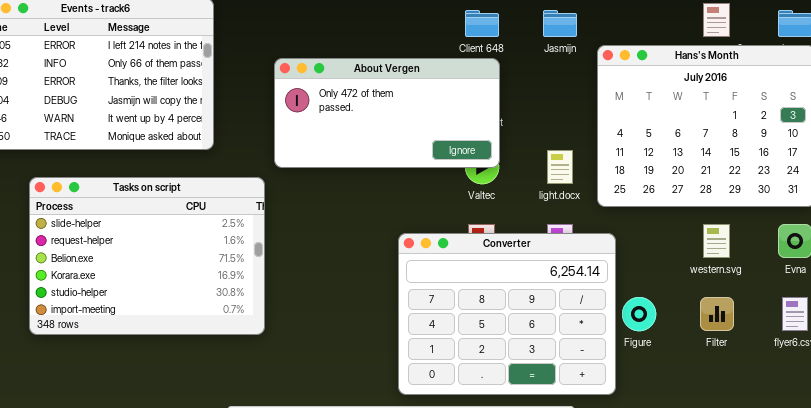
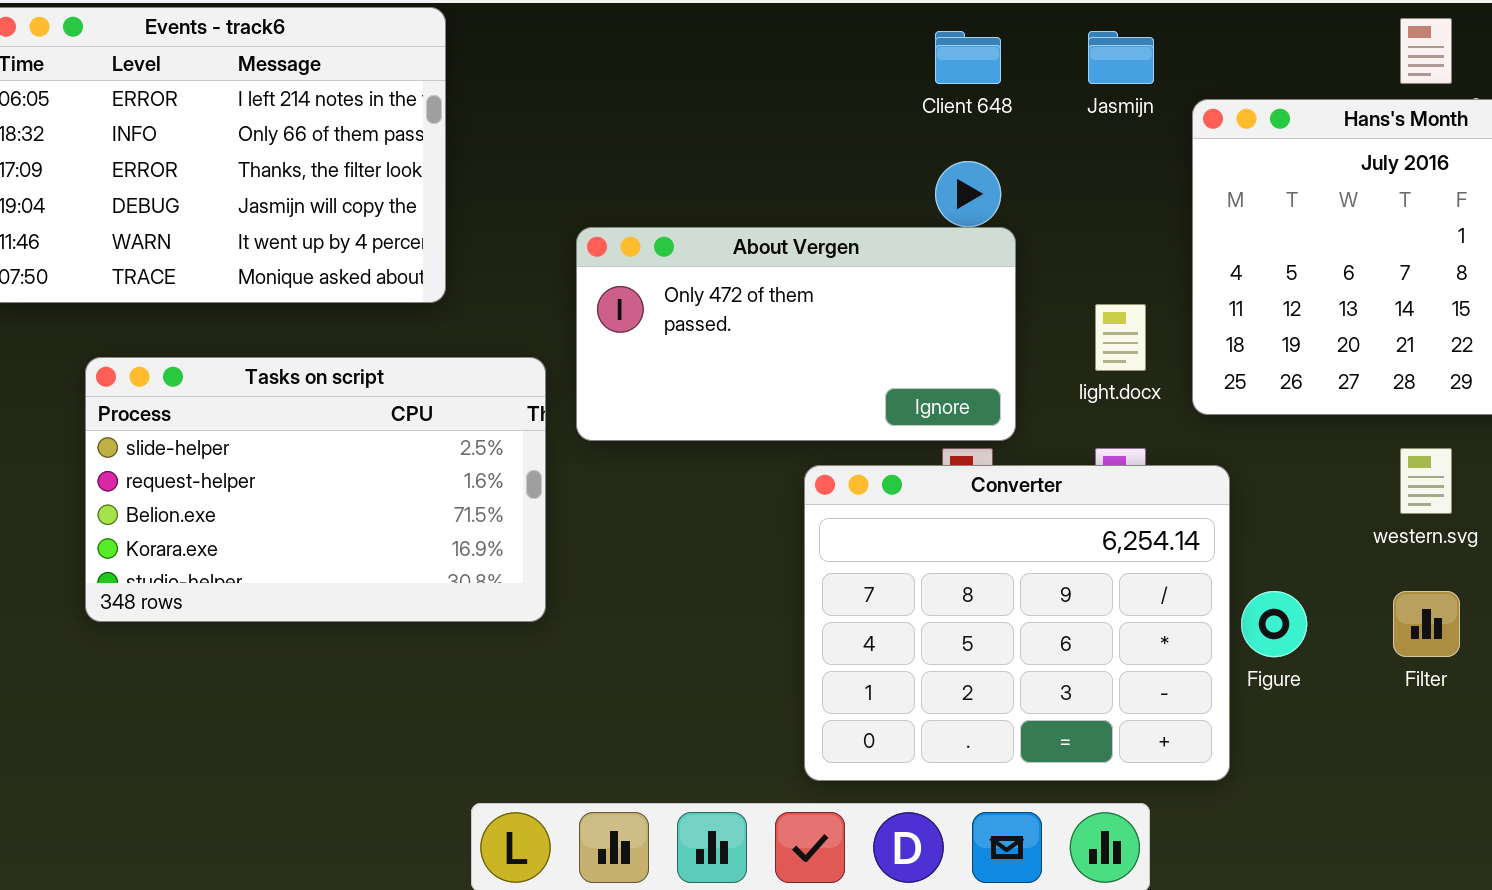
About Vergen: [274,58,500,168] -> [576,227,1016,441], moved
Tasks on script: [29,177,265,335] -> [85,357,546,622], resized

